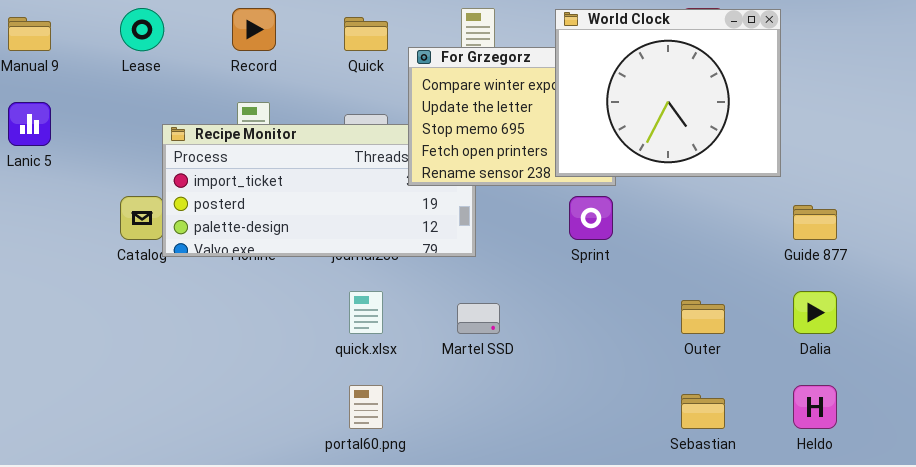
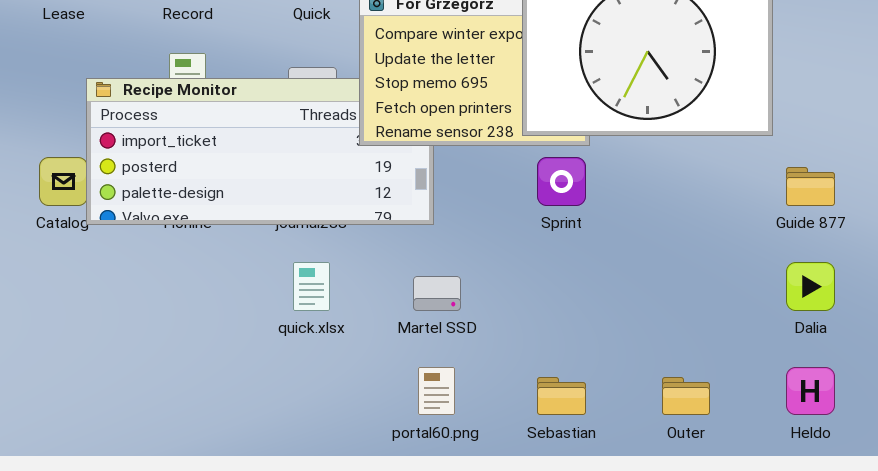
Outer: [681,300,725,334] -> [662,377,710,415], moved
portal60.png: [349,385,383,429] -> [418,367,455,415], moved
Sebastian: [681,394,725,429] -> [537,377,586,415], moved

